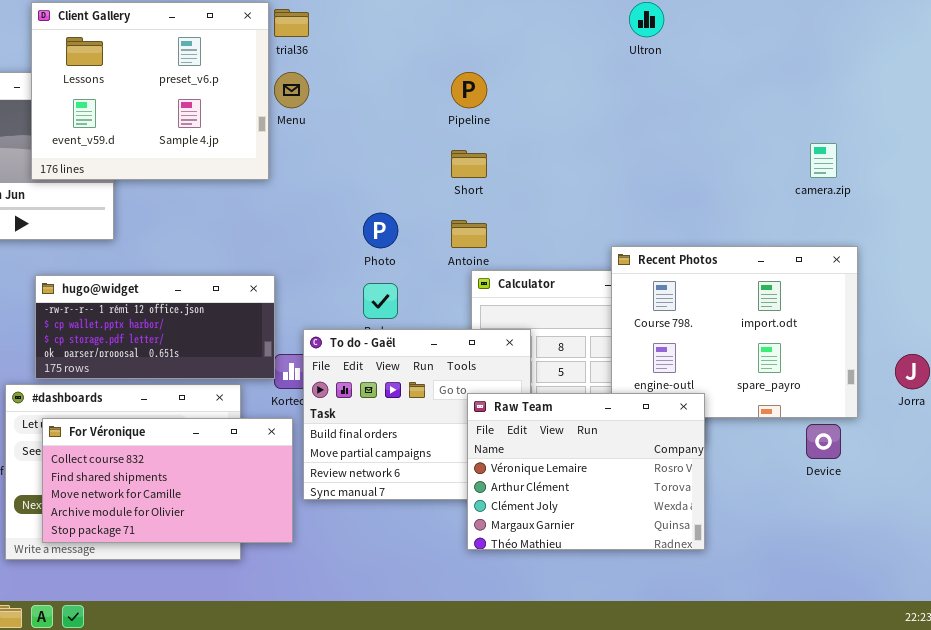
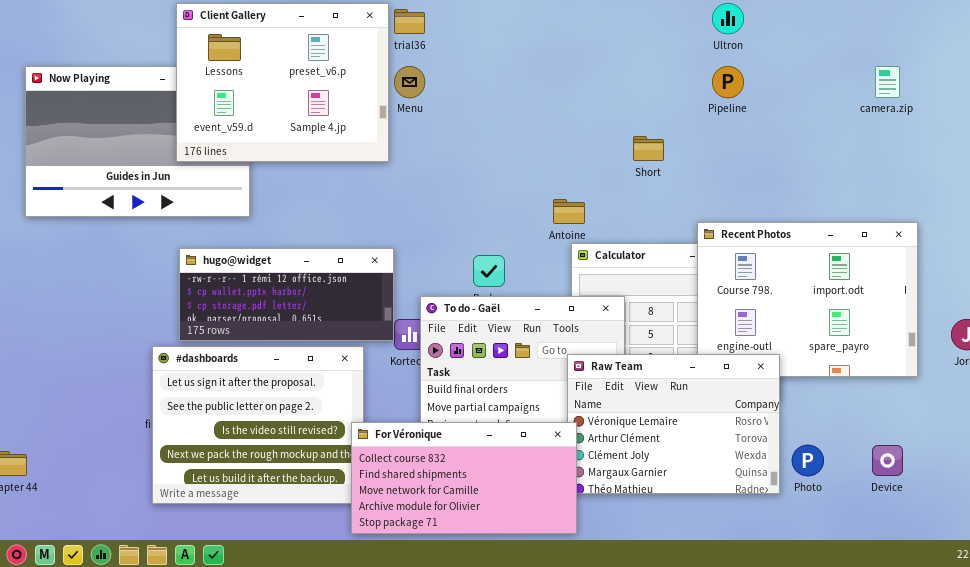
Pipeline: [451,72,487,108] -> [712,66,744,98], moved
camera.zip: [810,143,837,178] -> [875,66,900,98], moved
Short: [451,150,487,178] -> [633,136,664,161], moved
Photo: [363,213,398,248] -> [792,445,824,476], moved
For Véronique: [42,418,293,543] -> [351,422,577,534], moved
Device: [806,424,841,459] -> [872,445,903,476], moved

